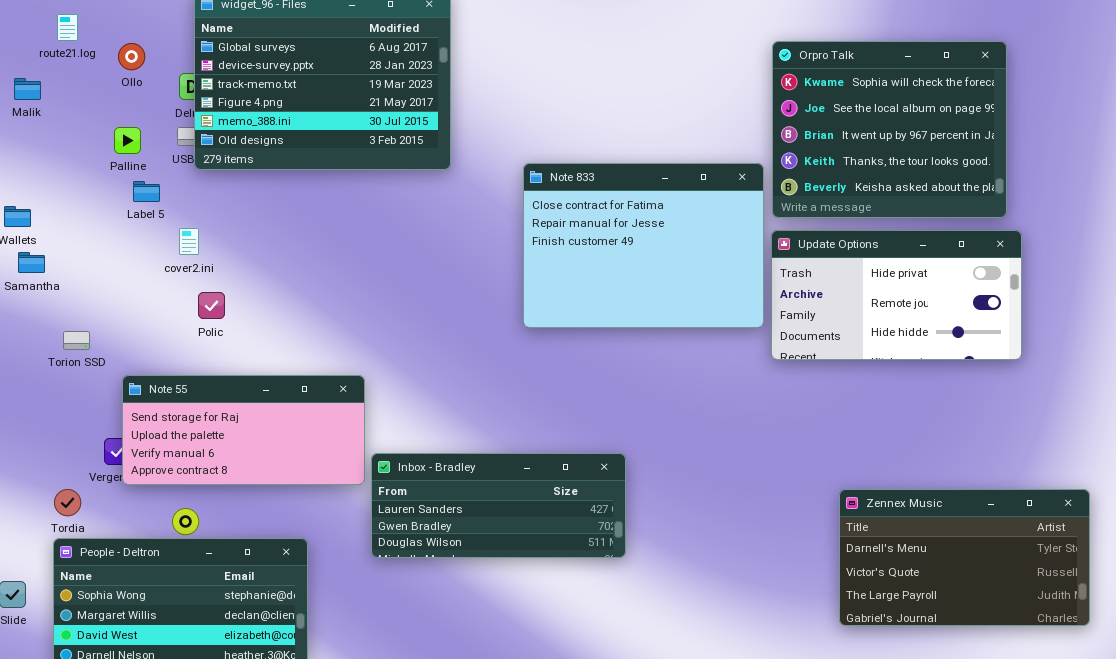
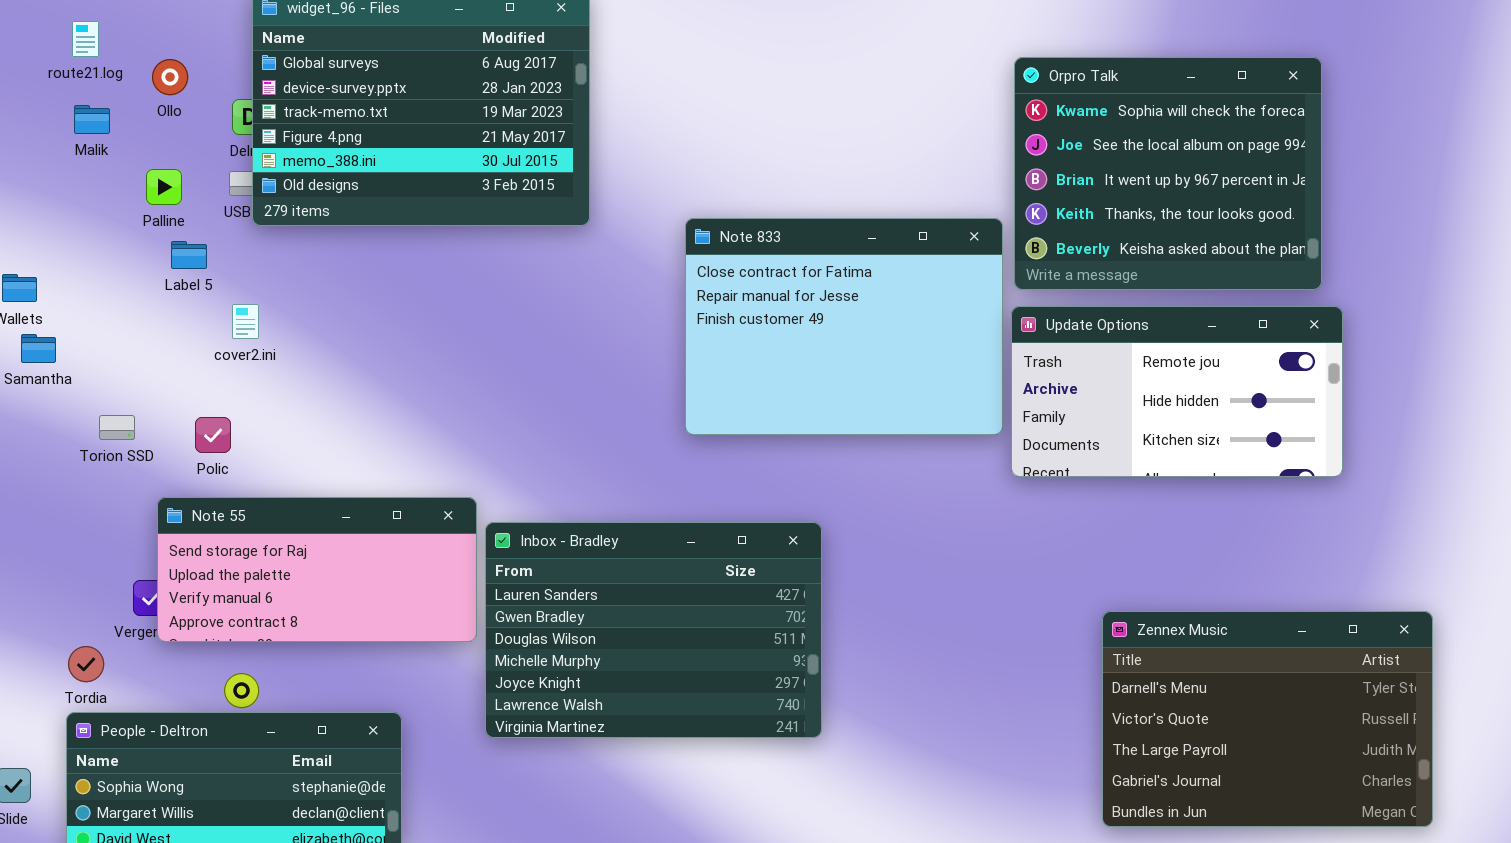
Malik: [14,78,41,100] -> [74,105,110,134], moved
Update Options: [771,230,1022,360] -> [1011,306,1343,477], scrolled down 1 row
Polic: [198,292,225,319] -> [195,417,231,453], moved
Torion SSD: [63,331,90,350] -> [99,415,135,440], moved
Inbox - Bradley: [371,453,626,558] -> [485,522,822,738], resized
Zennex Music: [839,489,1090,626] -> [1102,611,1433,827], resized

